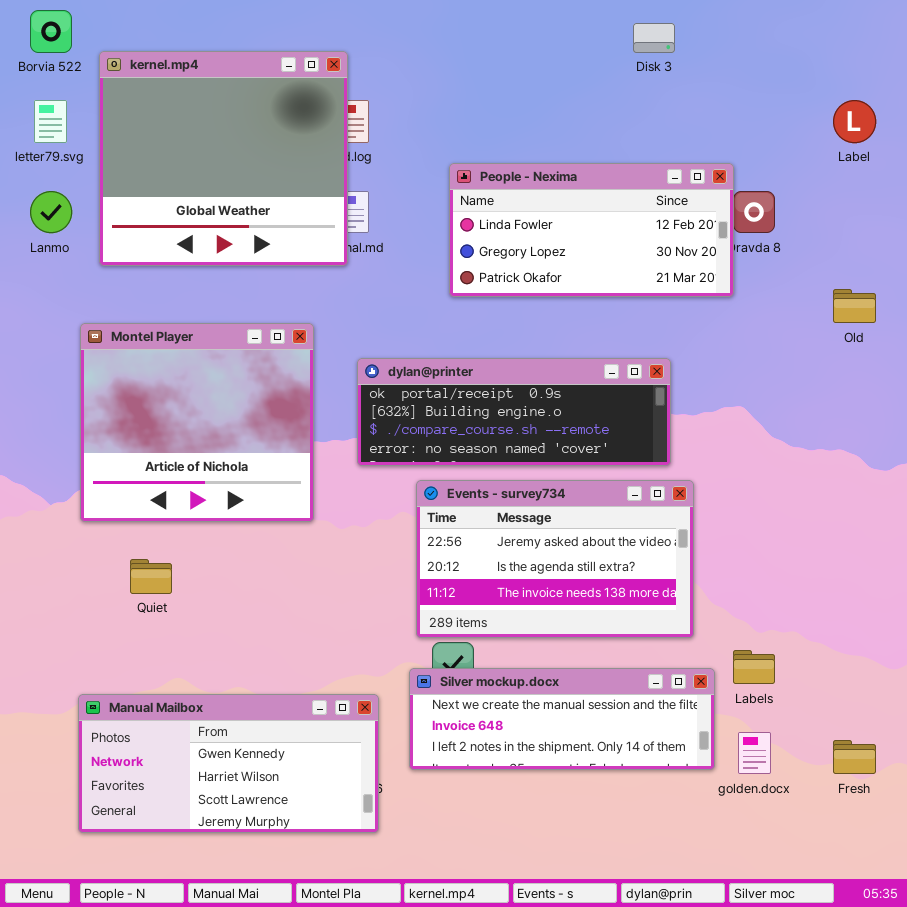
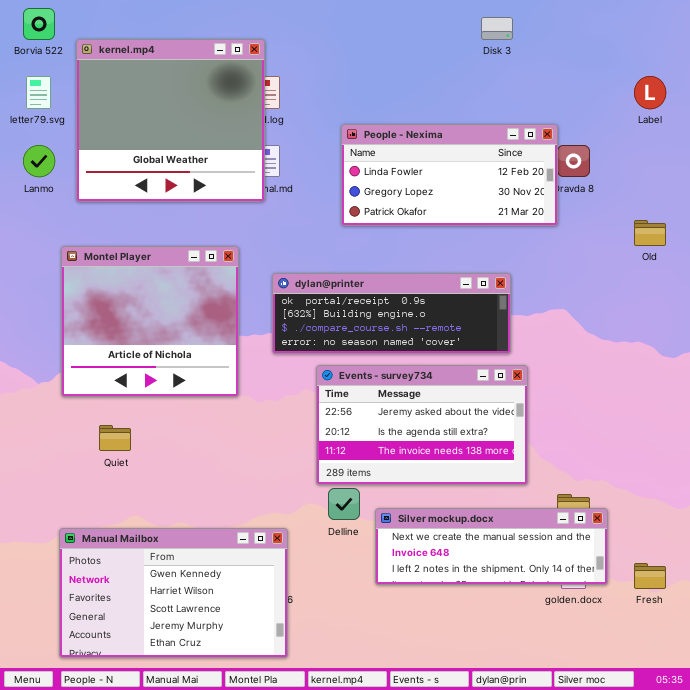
Silver mockup.docx: [409,668,715,770] -> [375,508,608,585], moved
Manual Mailbox: [78,694,379,833] -> [59,528,288,658], resized

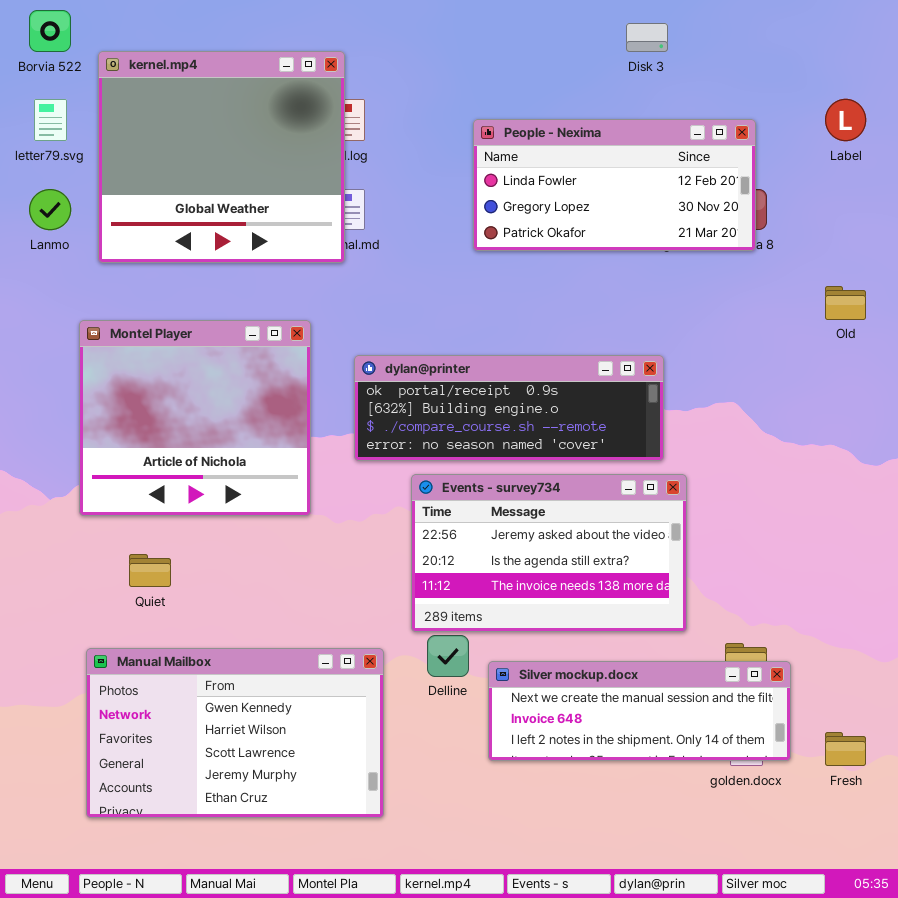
People - Nexima: [341,124,558,226] -> [473,119,756,251], moved
Manual Mailbox: [59,528,288,658] -> [86,648,384,818], moved

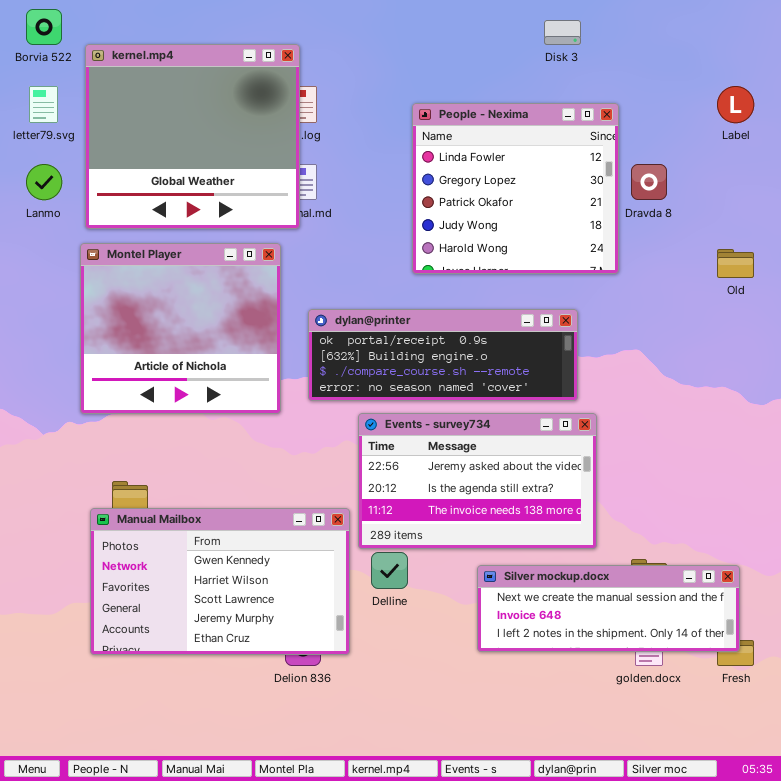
People - Nexima: [473,119,756,251] -> [412,103,619,274], resized
Montel Player: [79,320,311,516] -> [80,243,281,414], moved
Manual Mailbox: [86,648,384,818] -> [90,508,350,655], moved
Silver mockup.docx: [488,661,791,761] -> [477,565,740,652], moved

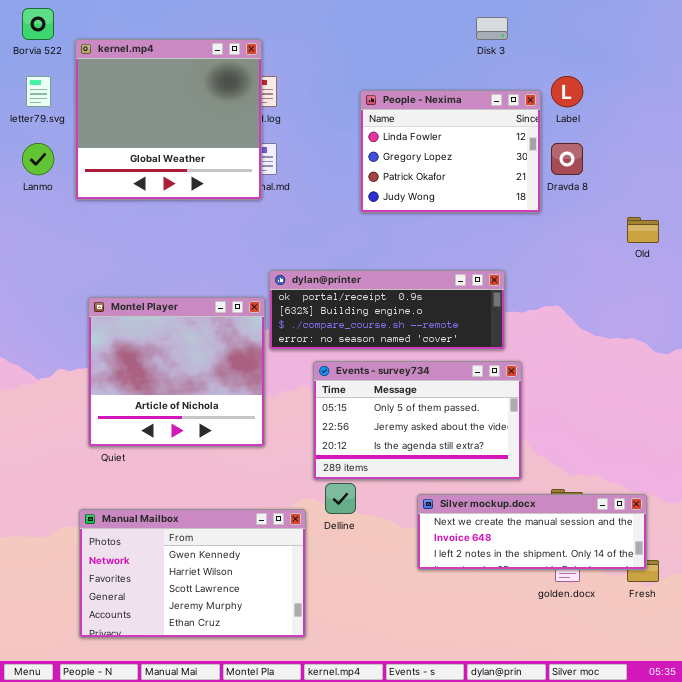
Label: [717,86,754,123] -> [551,76,583,107], moved
People - Nexima: [412,103,619,274] -> [360,90,541,213], resized
Montel Player: [80,243,281,414] -> [88,297,265,447], moved
Events - survey734: [358,413,597,549] -> [313,361,522,480], scrolled up 1 row
Manual Mailbox: [90,508,350,655] -> [79,509,306,638], moved

